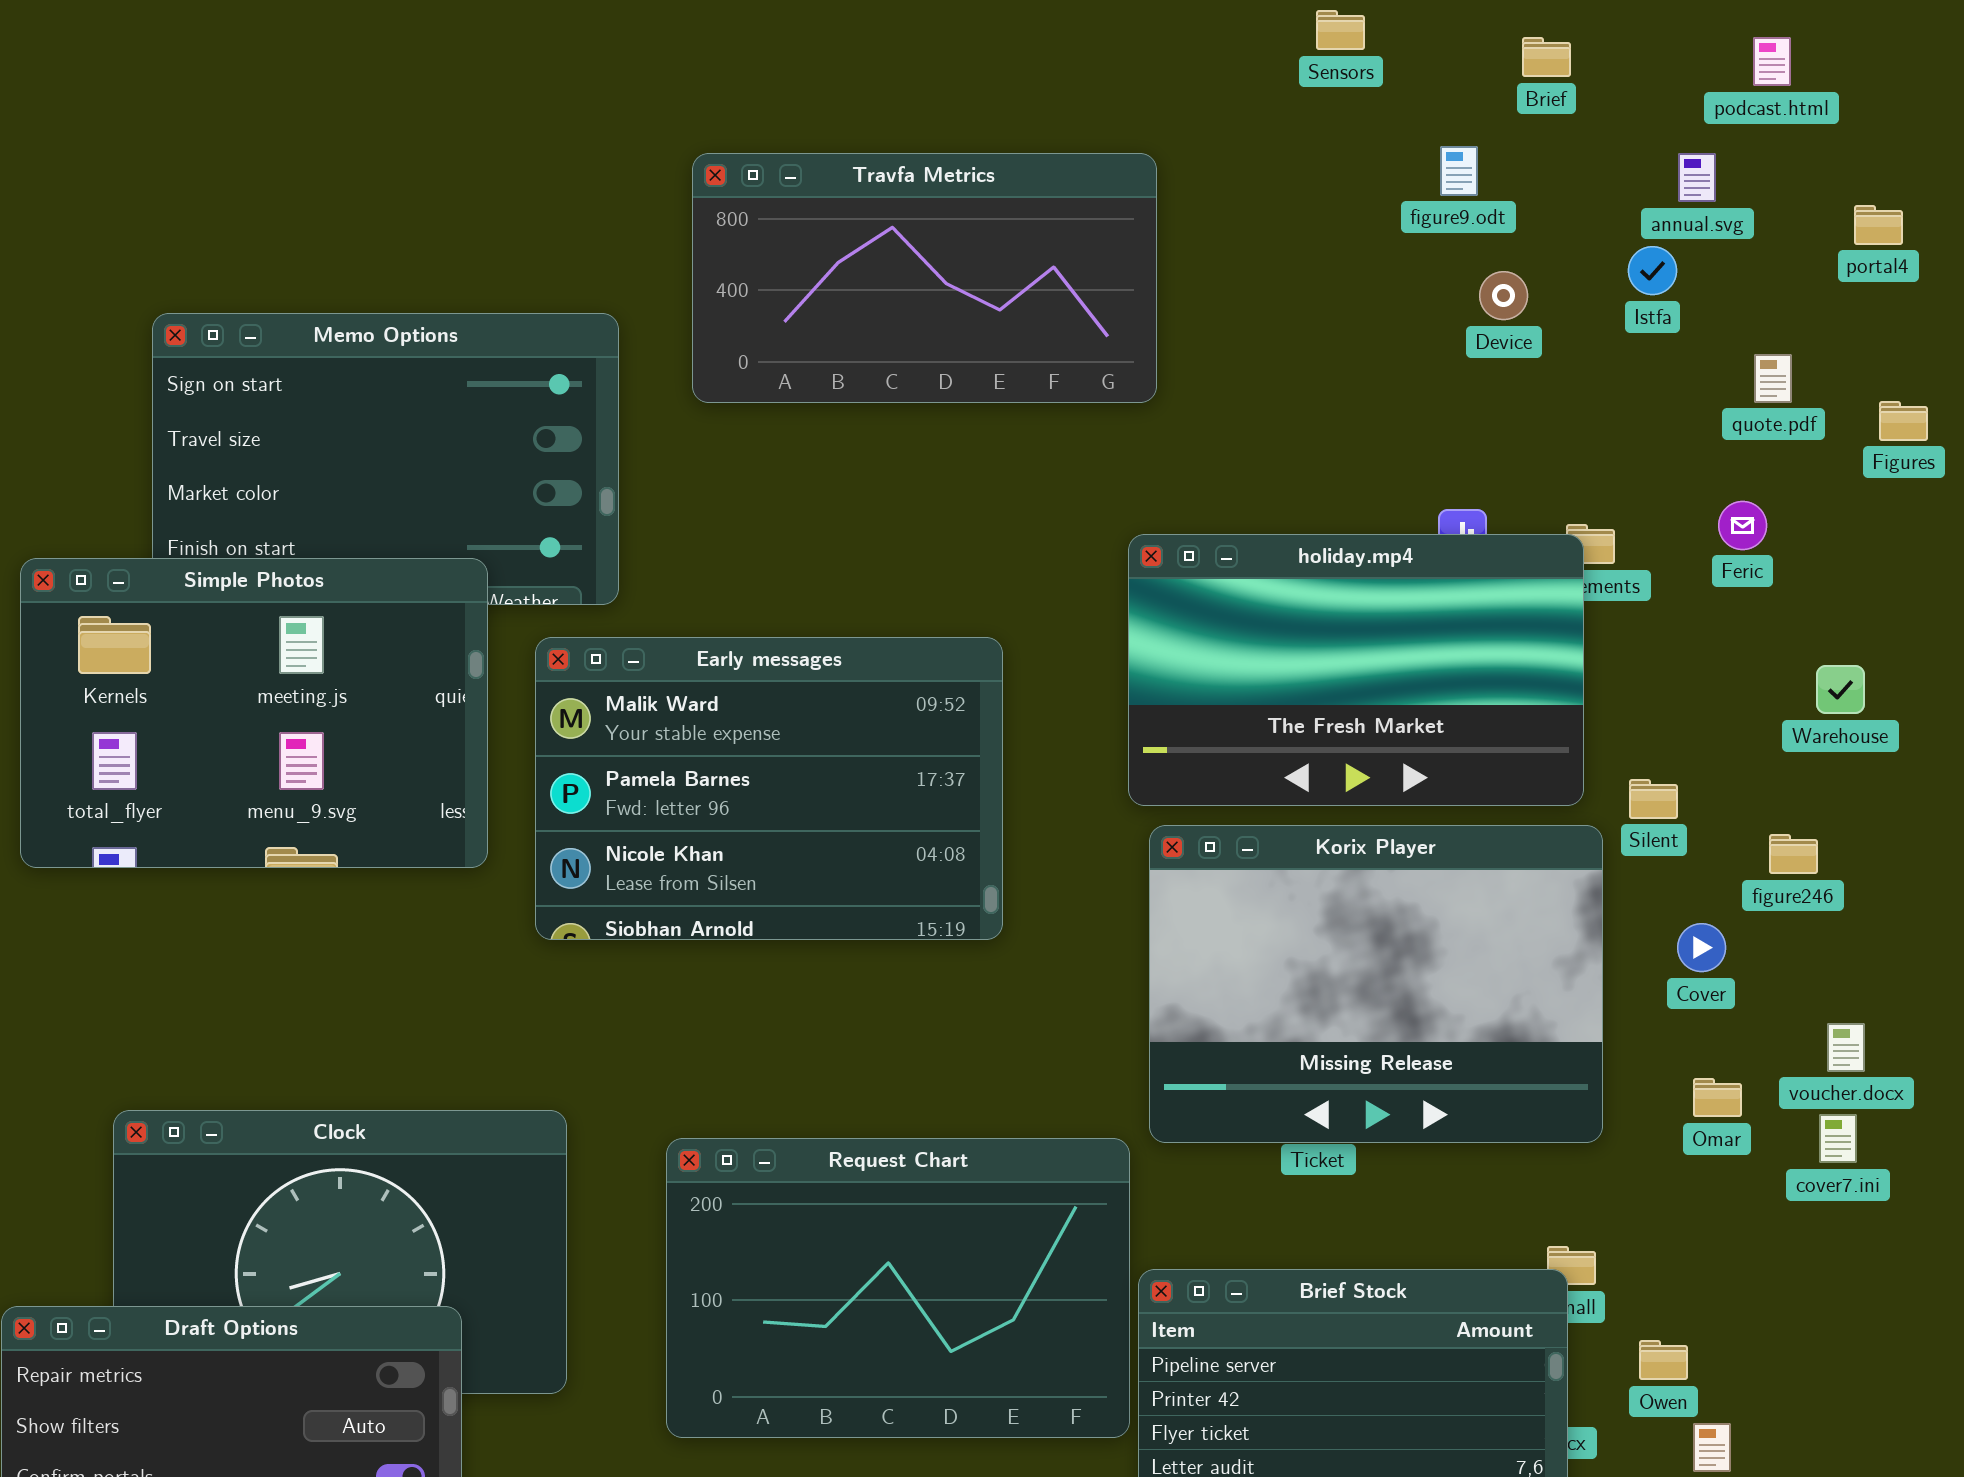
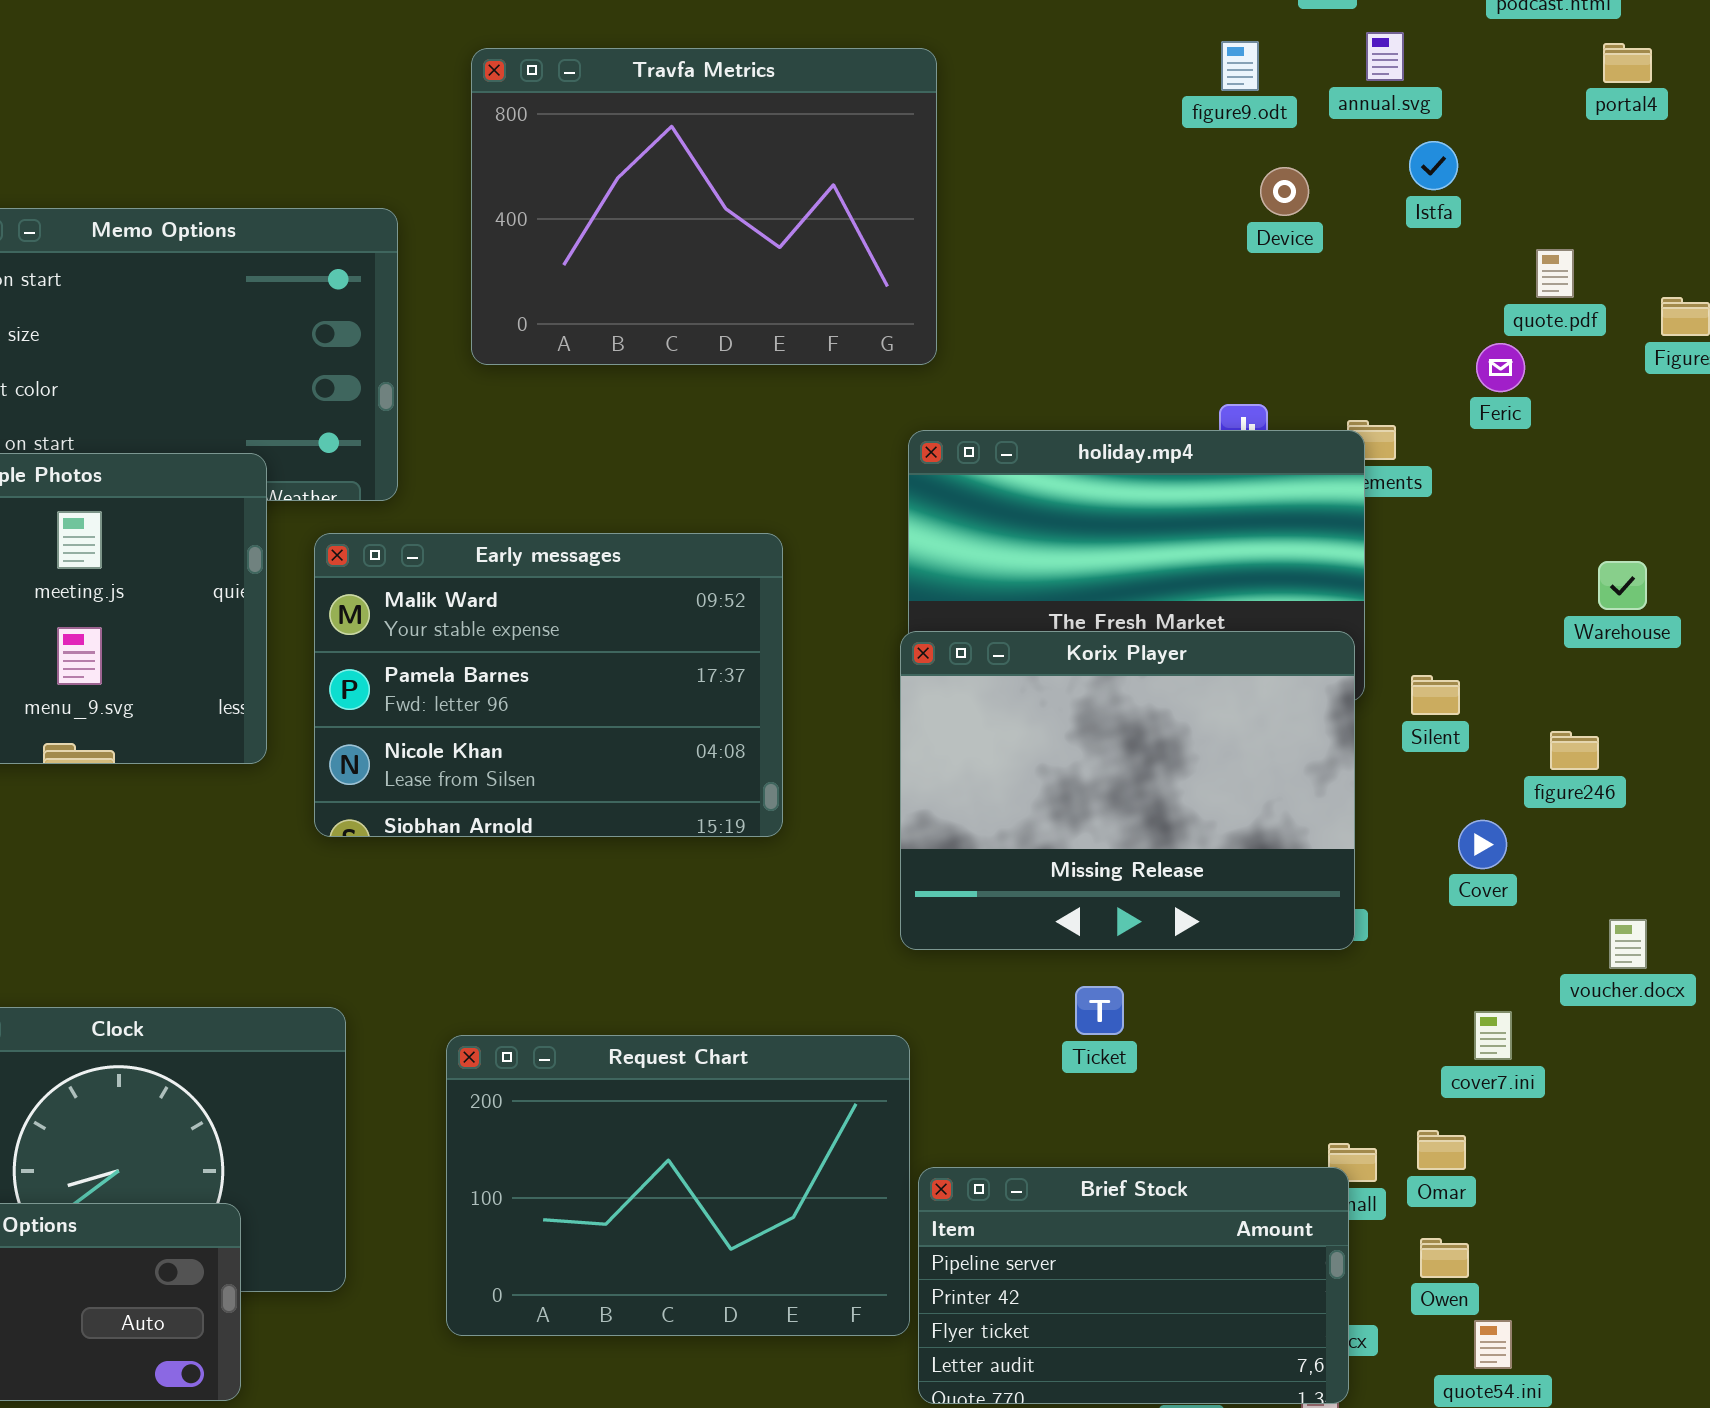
Travfa Metrics: [692,153,1157,403] -> [471,48,937,365], resized
annual.svg: [1678,153,1716,202] -> [1366,32,1404,81], moved
portal4: [1854,205,1903,245] -> [1603,43,1652,83], moved
Feric: [1718,501,1767,550] -> [1476,343,1525,392], moved
Korix Player: [1149,825,1603,1143] -> [900,631,1355,950], moved
Omar: [1693,1078,1742,1117] -> [1417,1130,1466,1170], moved
cover7.ini: [1819,1114,1857,1163] -> [1474,1011,1512,1060], moved

